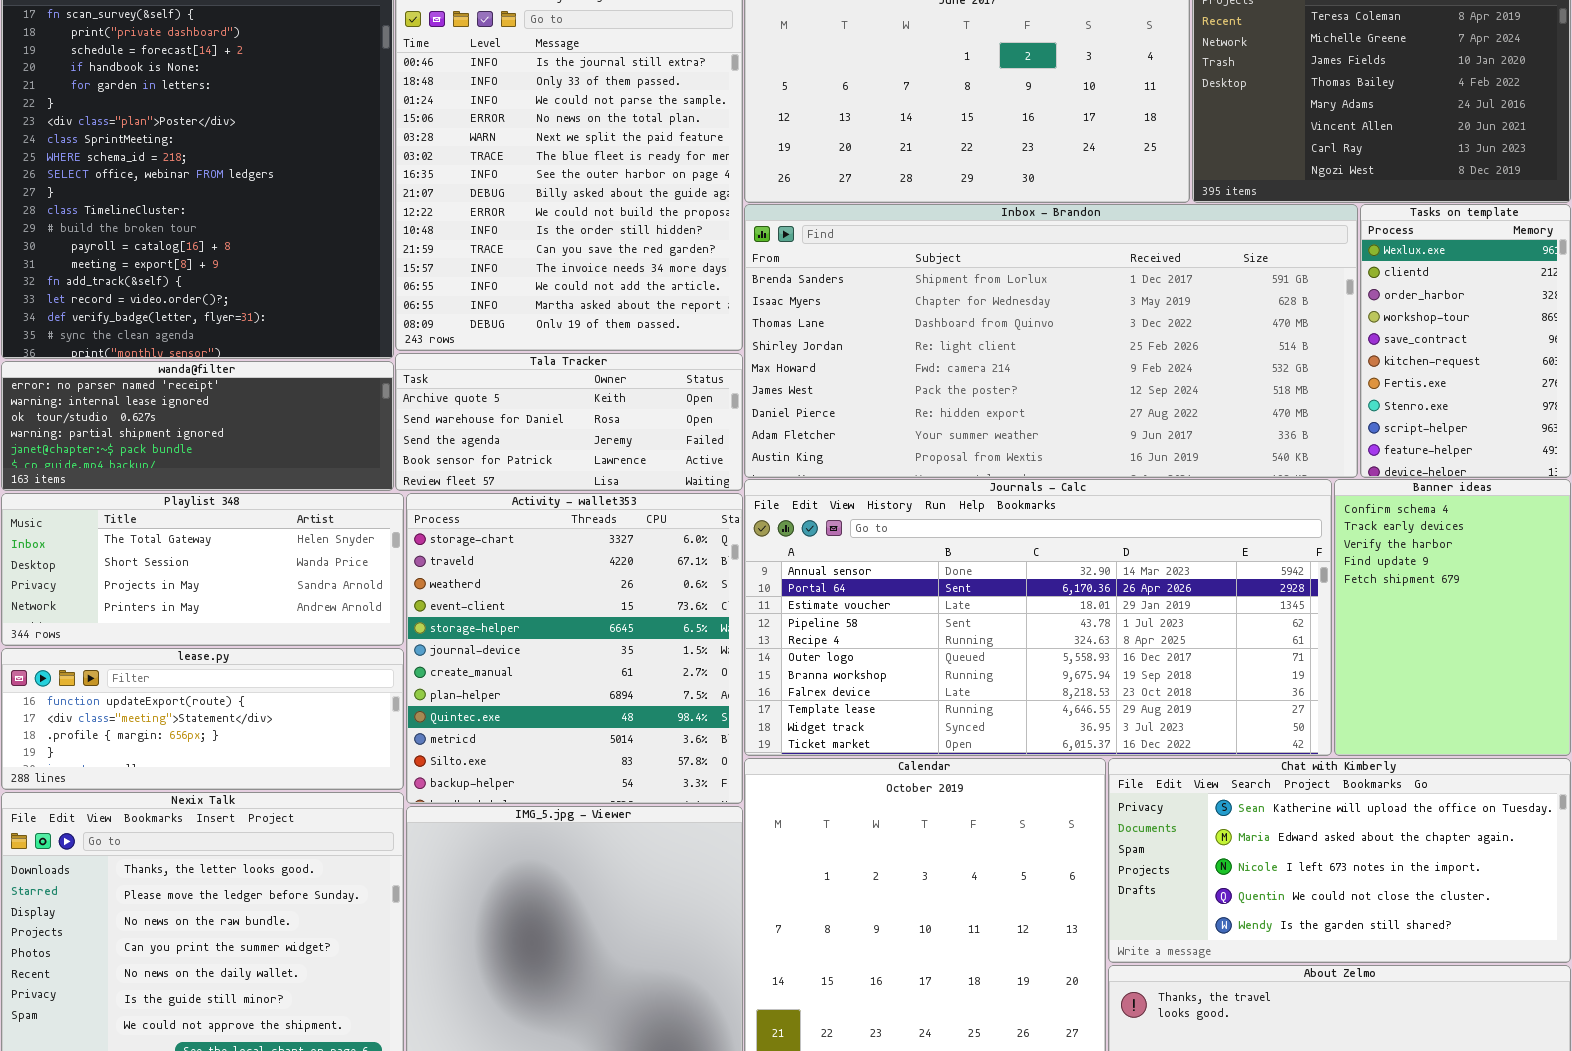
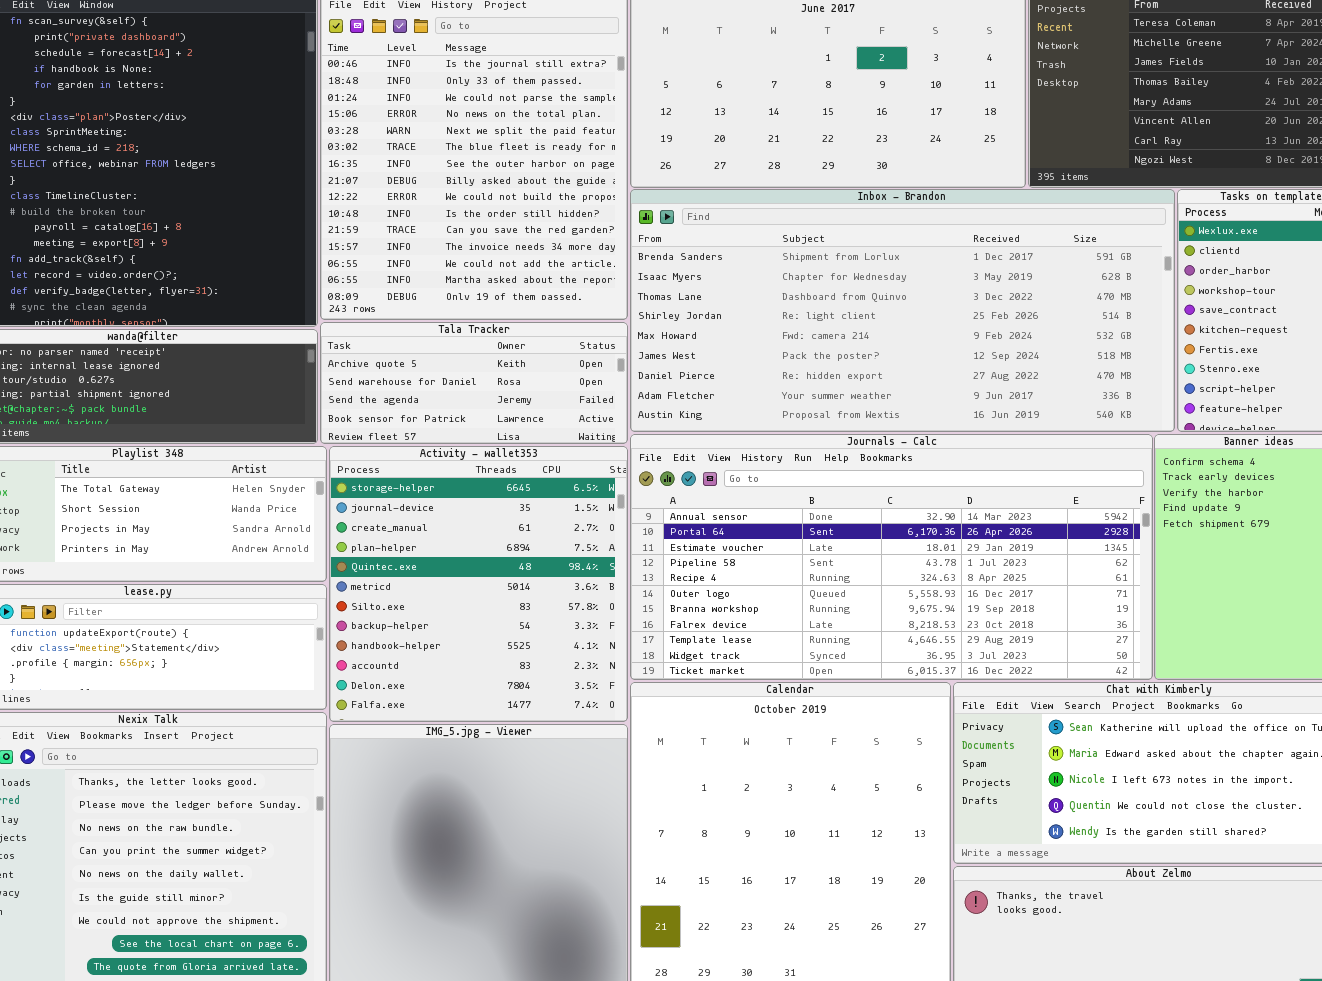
Activity - wallet353: [406,493,743,804] -> [329,446,628,722], scrolled down 4 rows

